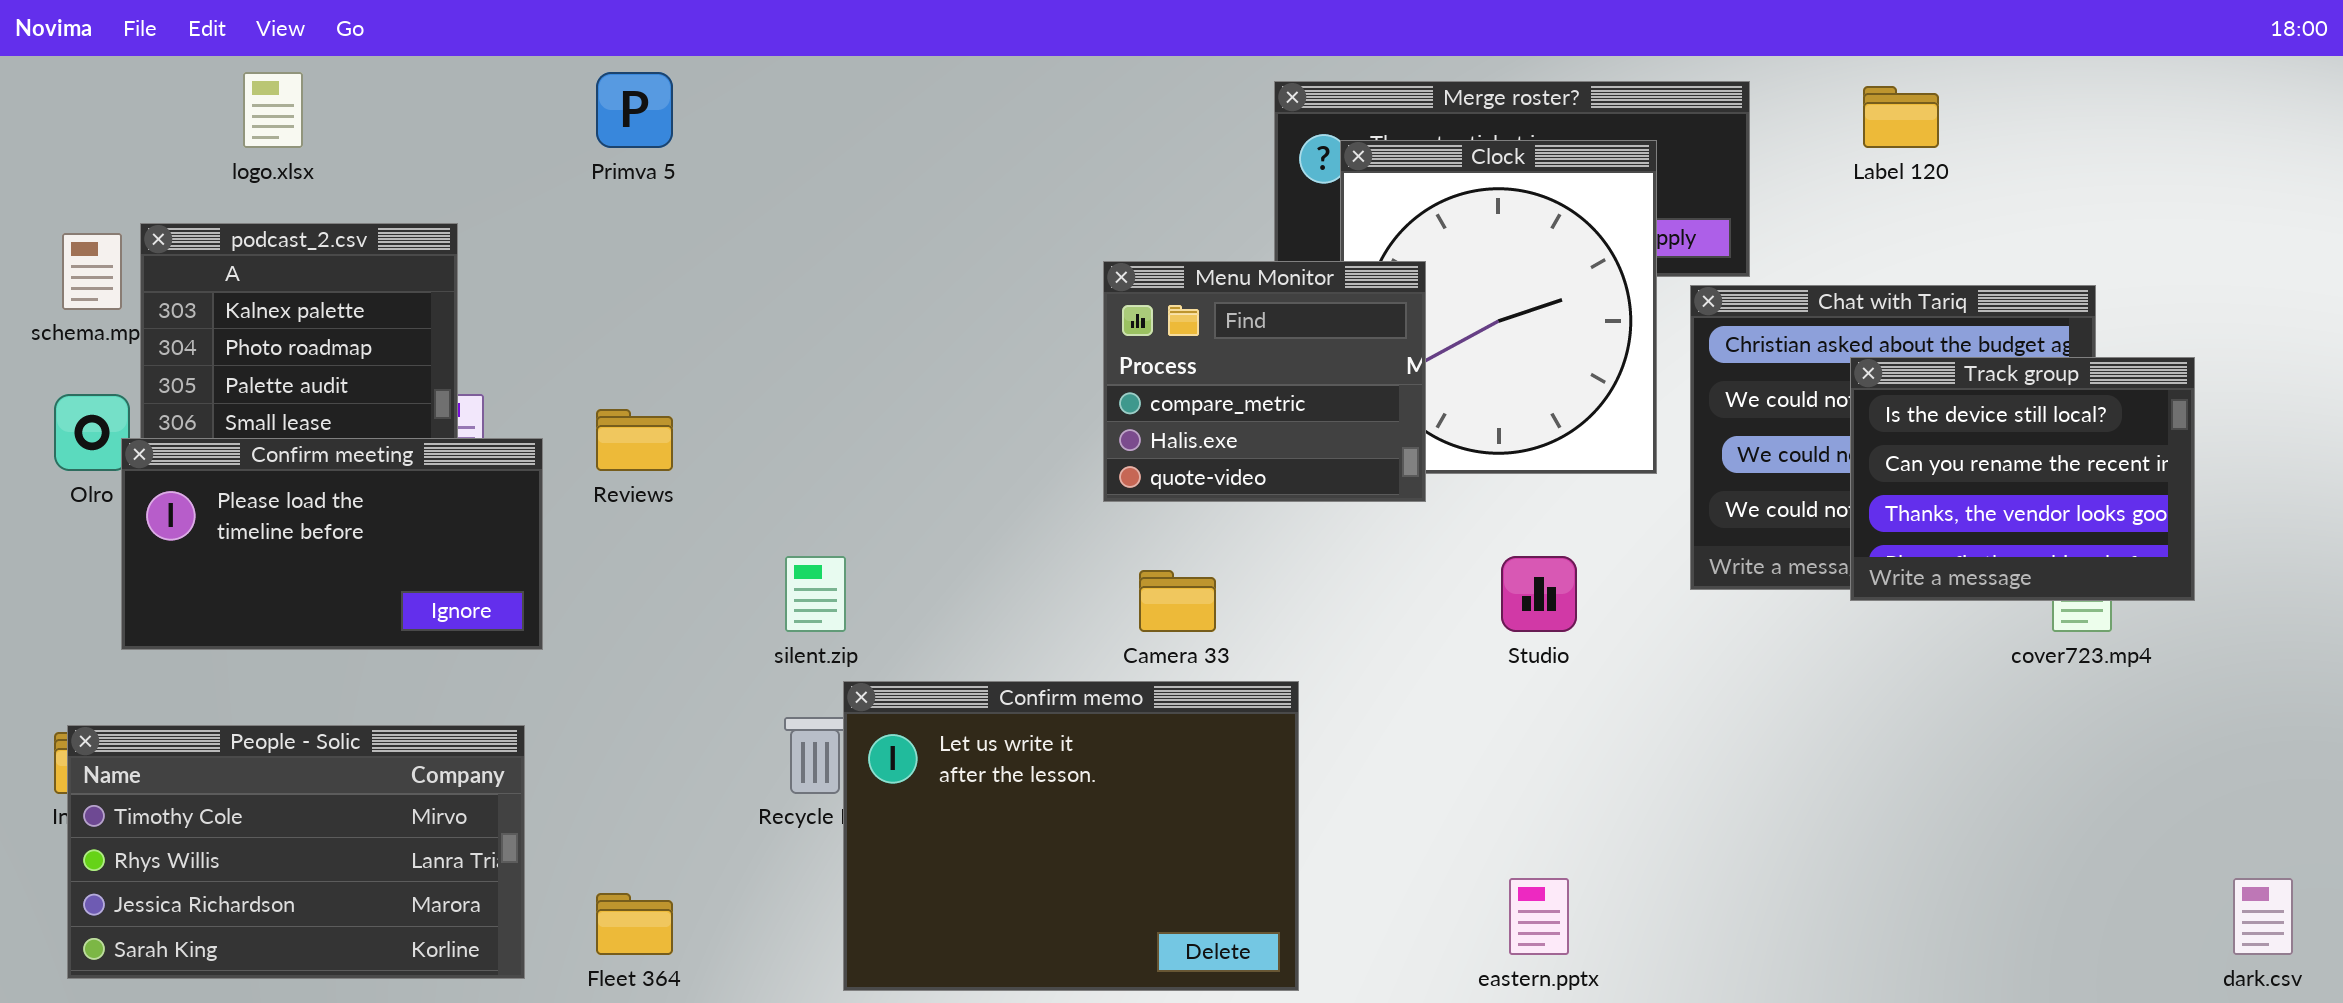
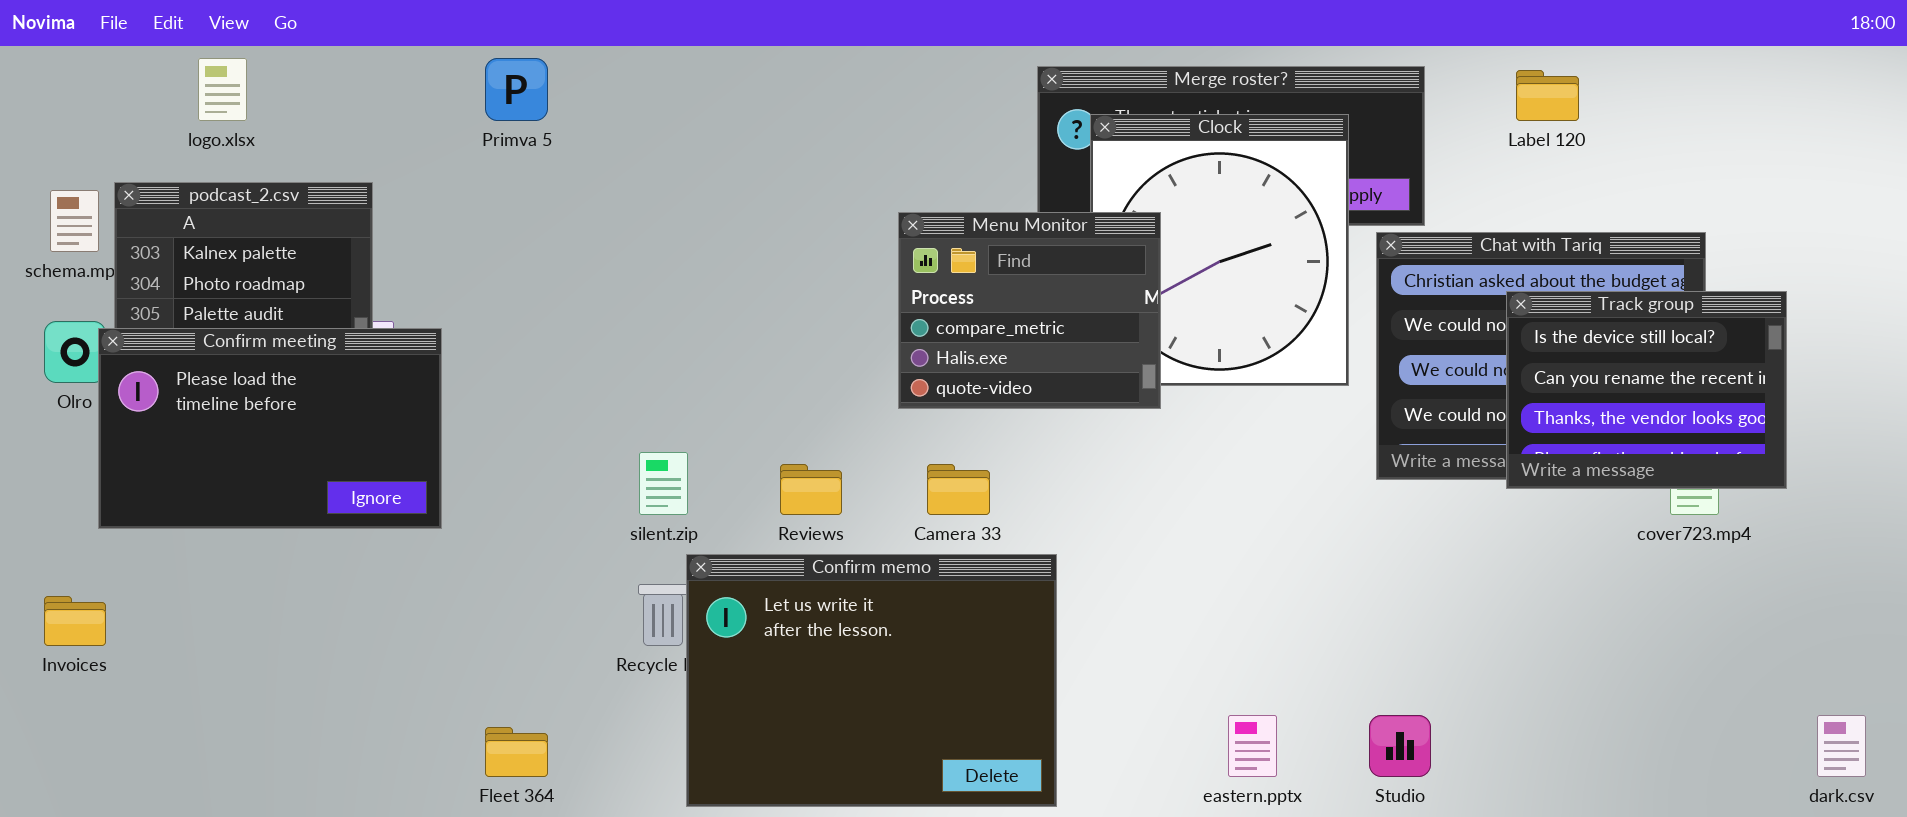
Reviews: [596,409,673,471] -> [780,464,842,515], moved
Confirm meeting: [121,438,543,650] -> [98,328,442,529], resized
Studio: [1501,556,1577,632] -> [1369,715,1431,777], moved
People - Solic: [67,725,525,979] -> none, closed

